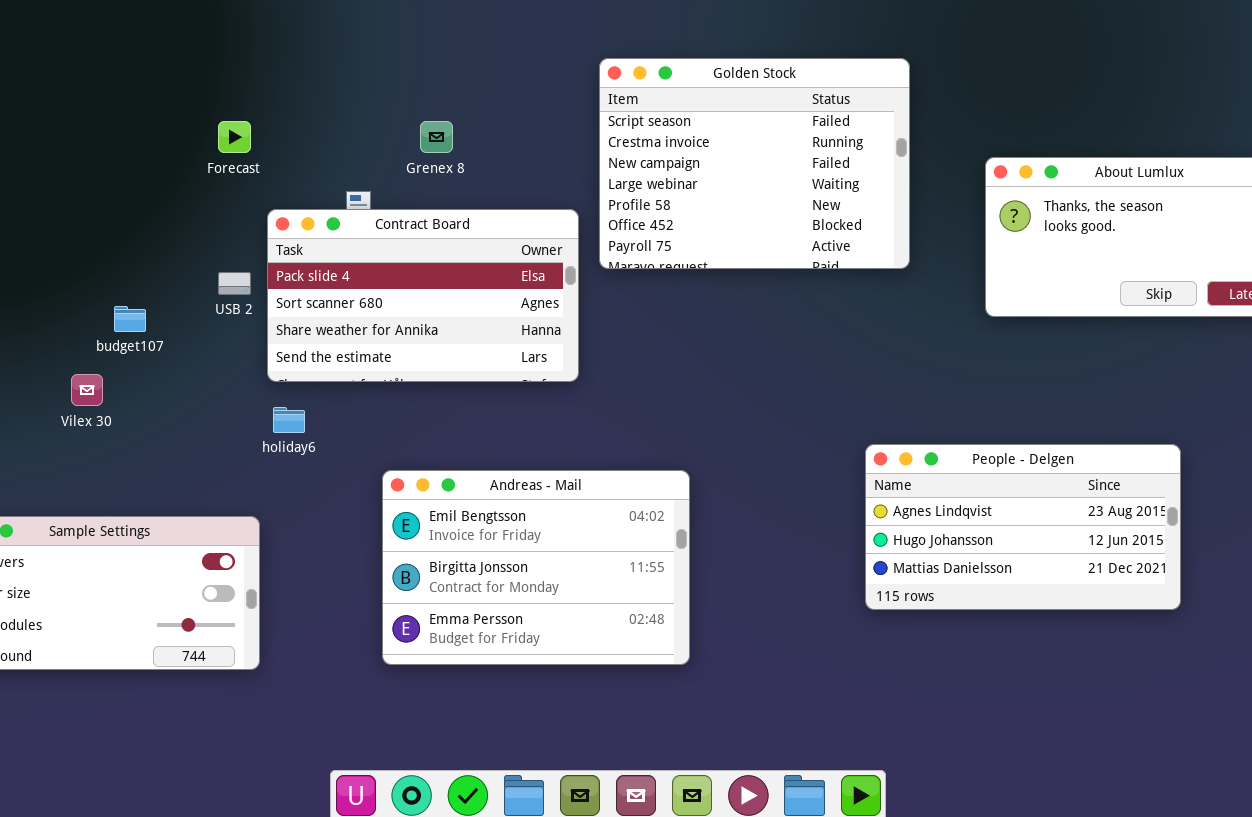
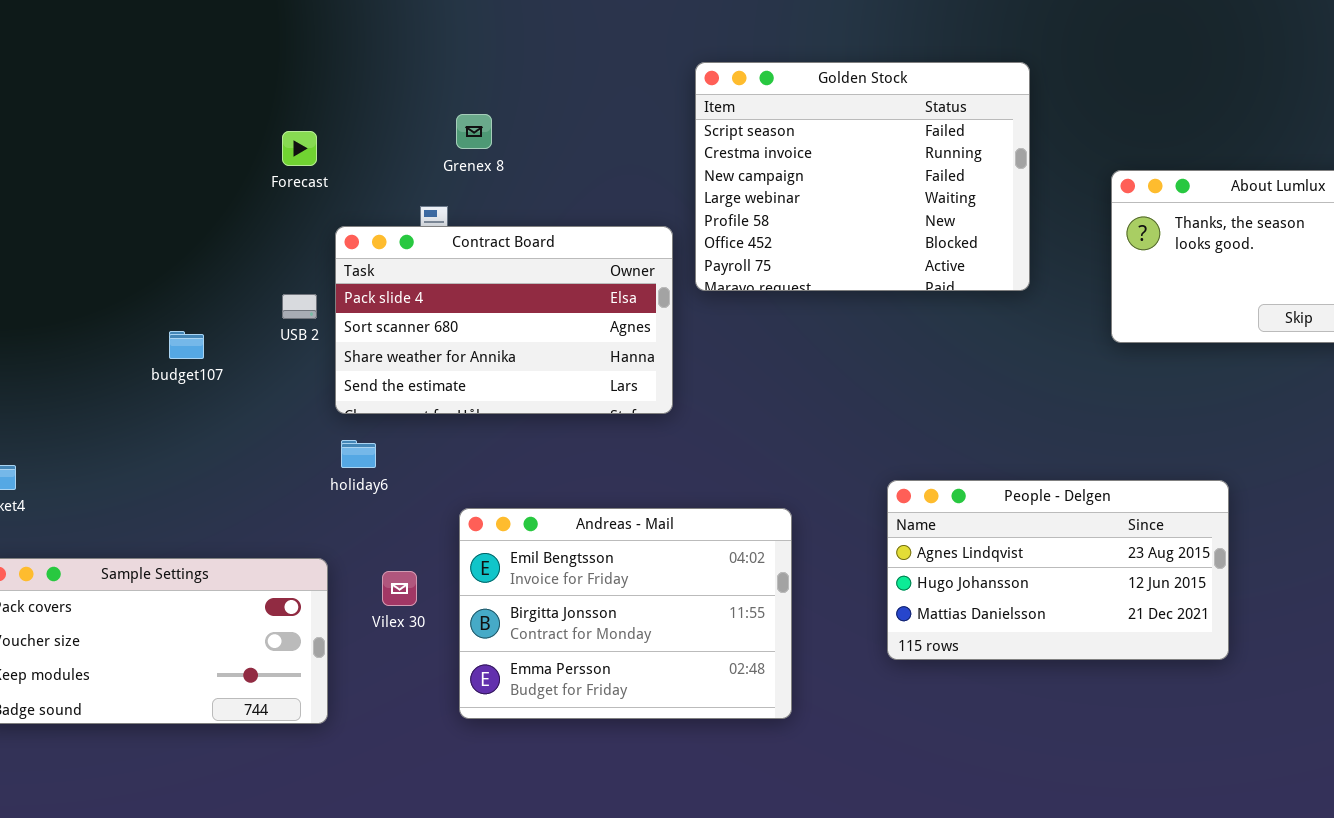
Grenex 8: [420,121,453,153] -> [456,114,492,149], moved
Vilex 30: [71,374,103,406] -> [382,571,417,606], moved
People - Delgen: [865,444,1181,610] -> [887,480,1229,660], moved

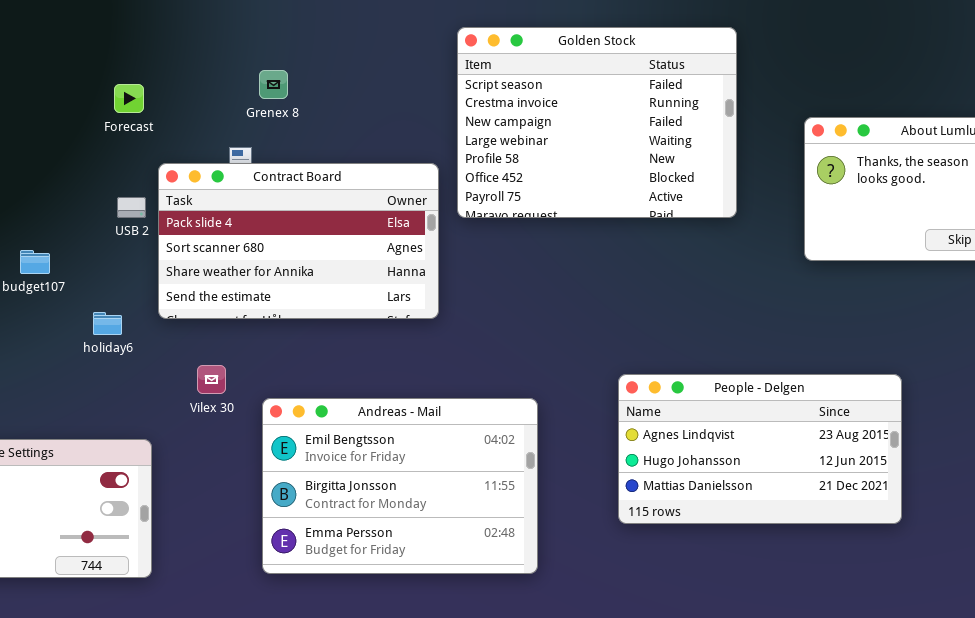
USB 2: [282,294,317,319] -> [117,197,146,218], moved
holiday6: [341,440,376,468] -> [93,312,122,335], moved
Vilex 30: [382,571,417,606] -> [197,365,226,394], moved

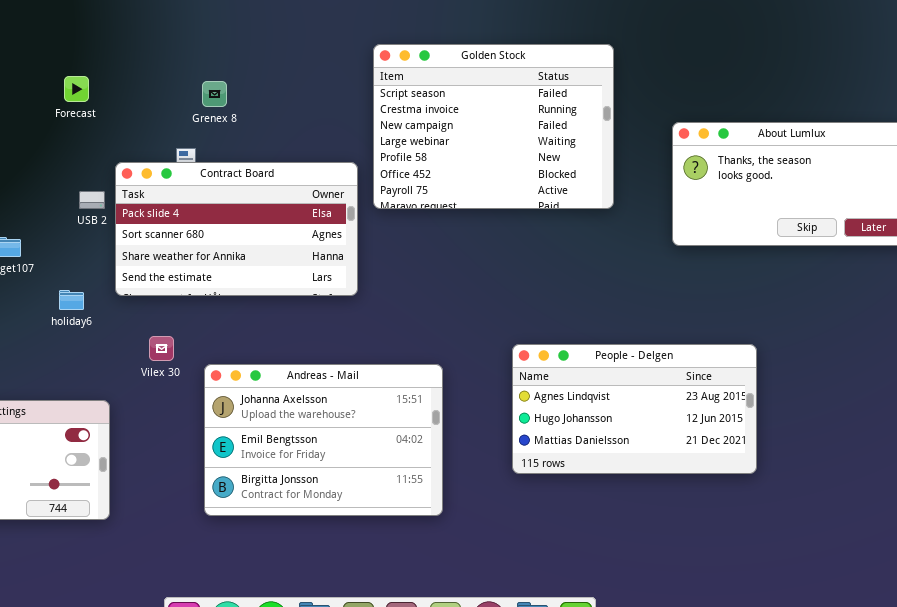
Forecast: [114,84,144,113] -> [64,76,89,102], moved
Andreas - Mail: [262,398,538,574] -> [204,364,443,516], scrolled up 1 row

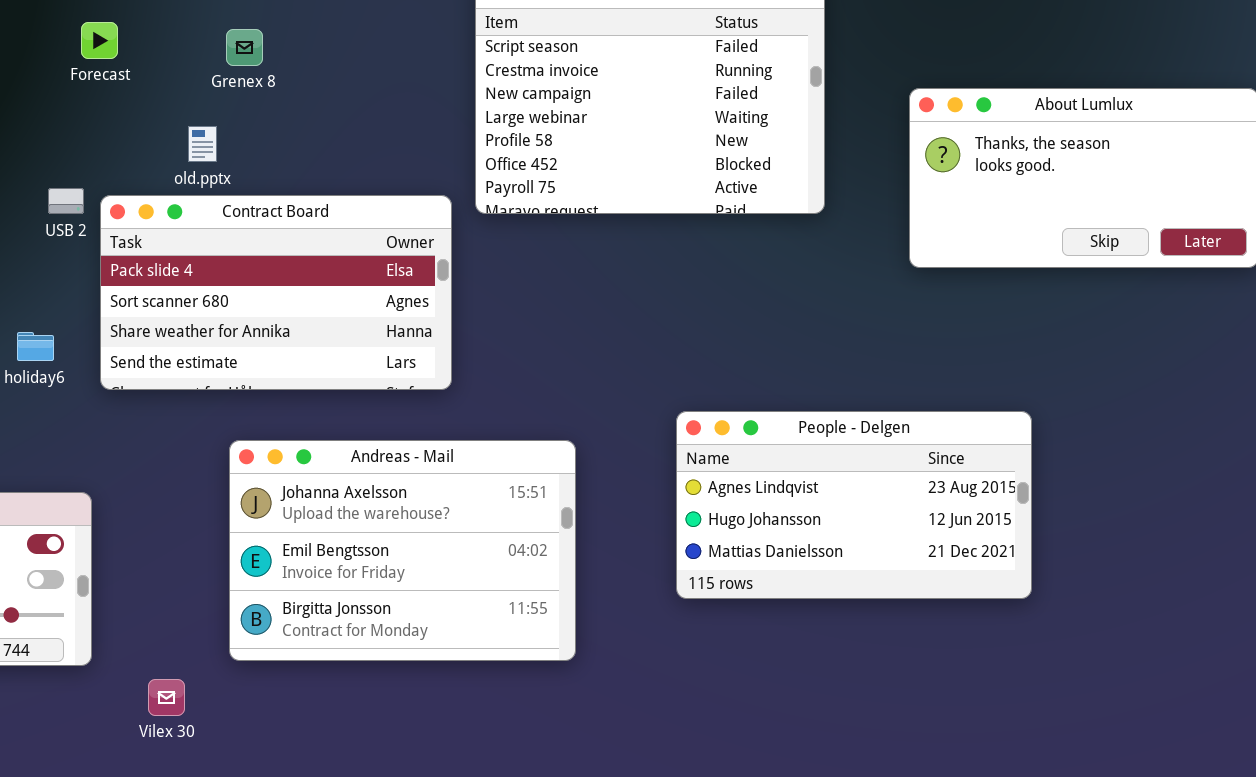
Forecast: [64,76,89,102] -> [81,22,118,59], moved
Contract Board: [115,162,358,296] -> [100,195,452,390], moved
Vilex 30: [149,336,174,361] -> [148,679,185,716], moved

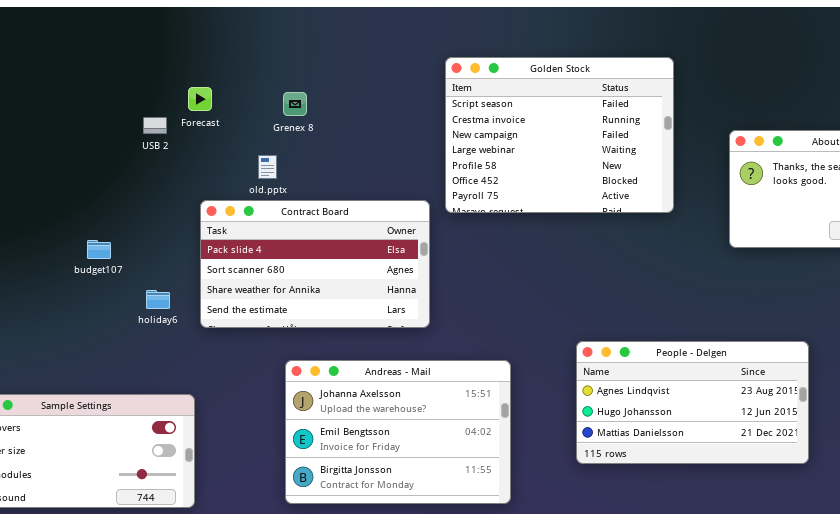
USB 2: [48,188,84,214] -> [143,117,167,134], moved

